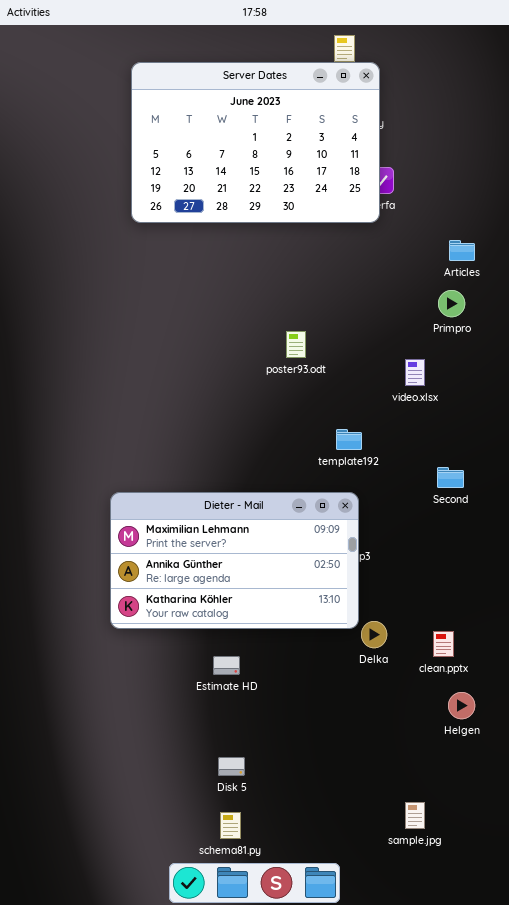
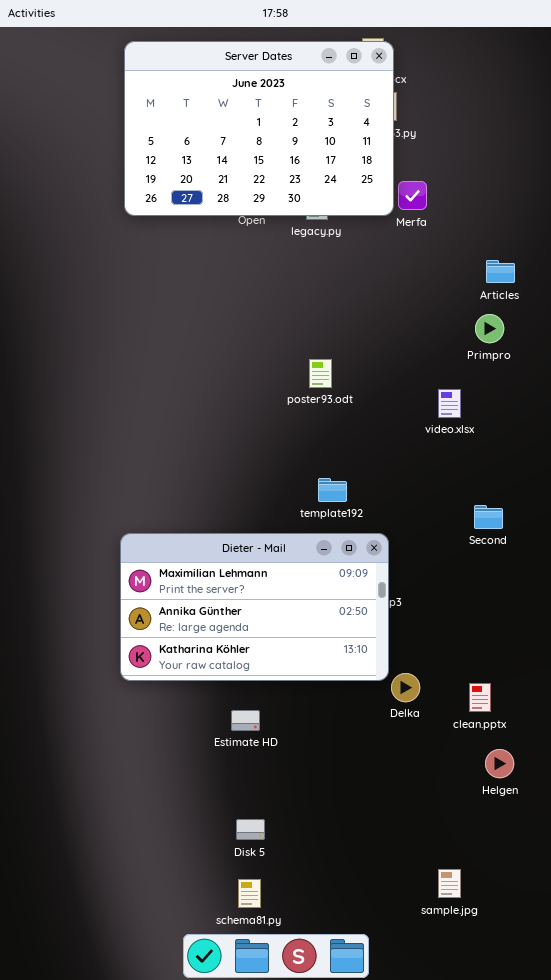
Server Dates: [131,62,380,223] -> [124,41,394,216], moved
template192: [336,429,362,450] -> [318,478,347,502], moved

